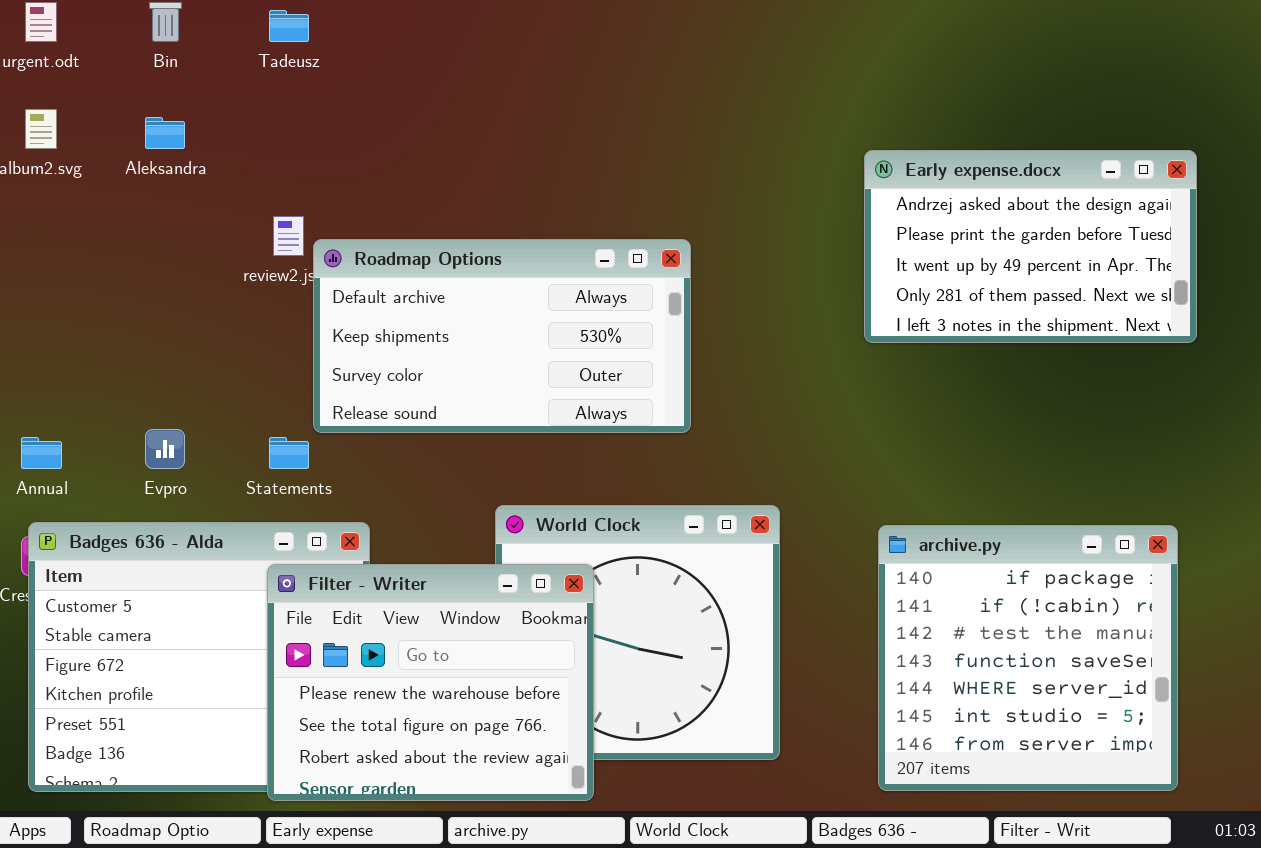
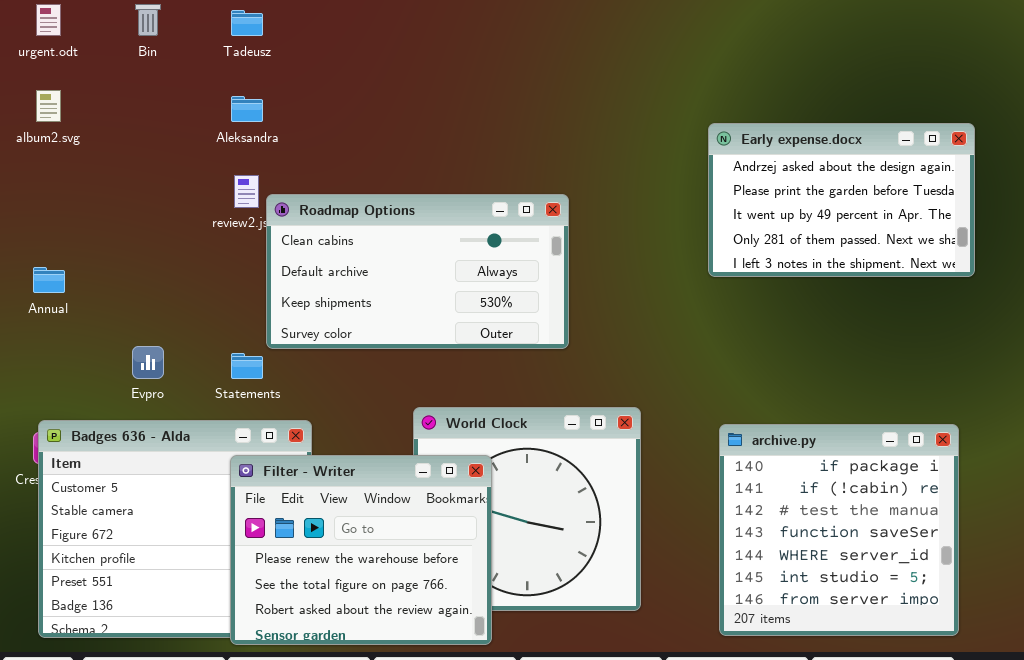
Aleksandra: [145,117,185,149] -> [231,96,263,122], moved
Roadmap Options: [313,239,691,433] -> [266,194,569,349], scrolled up 1 row
Annual: [21,437,62,469] -> [33,267,65,293], moved

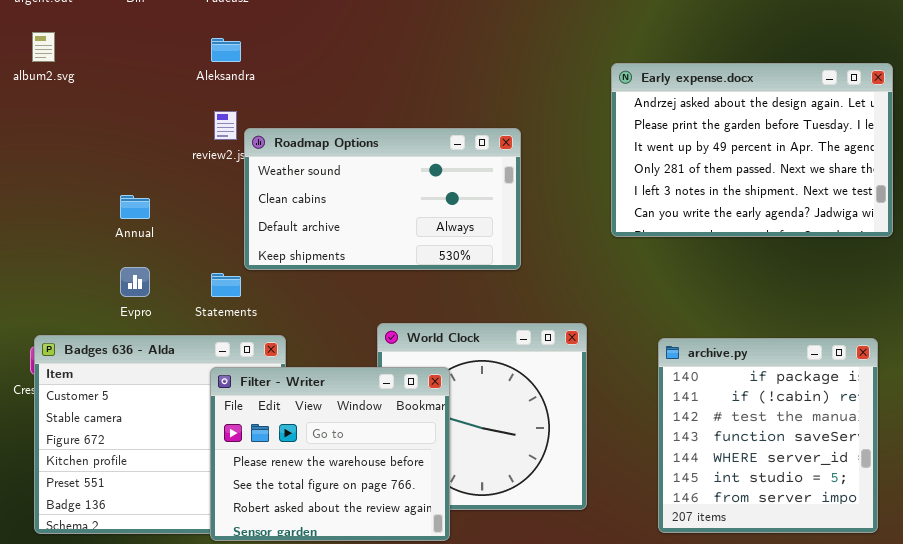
Early expense.docx: [708,123,975,277] -> [611,63,893,237], resized
Roadmap Options: [266,194,569,349] -> [244,128,521,270], scrolled up 1 row
Annual: [33,267,65,293] -> [120,195,150,219], moved

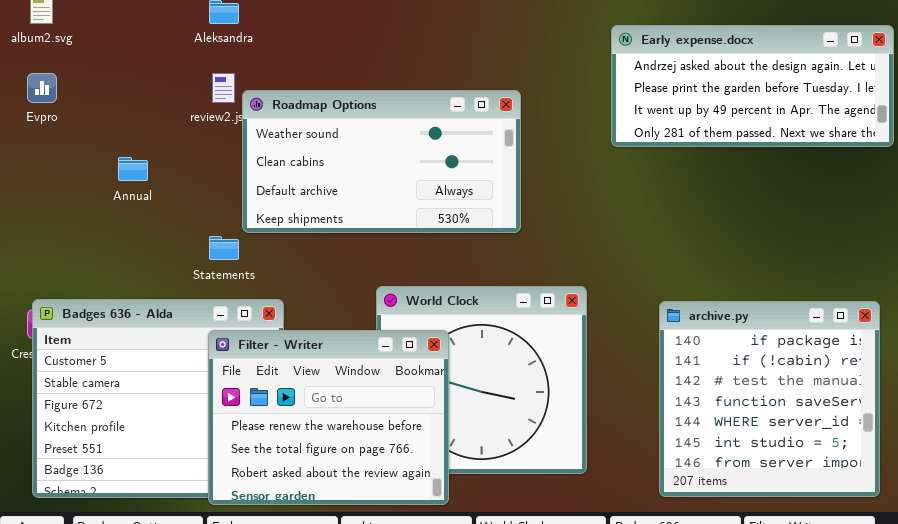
Early expense.docx: [611,63,893,237] -> [611,25,894,147], resized
Evpro: [120,267,150,297] -> [27,73,57,103], moved

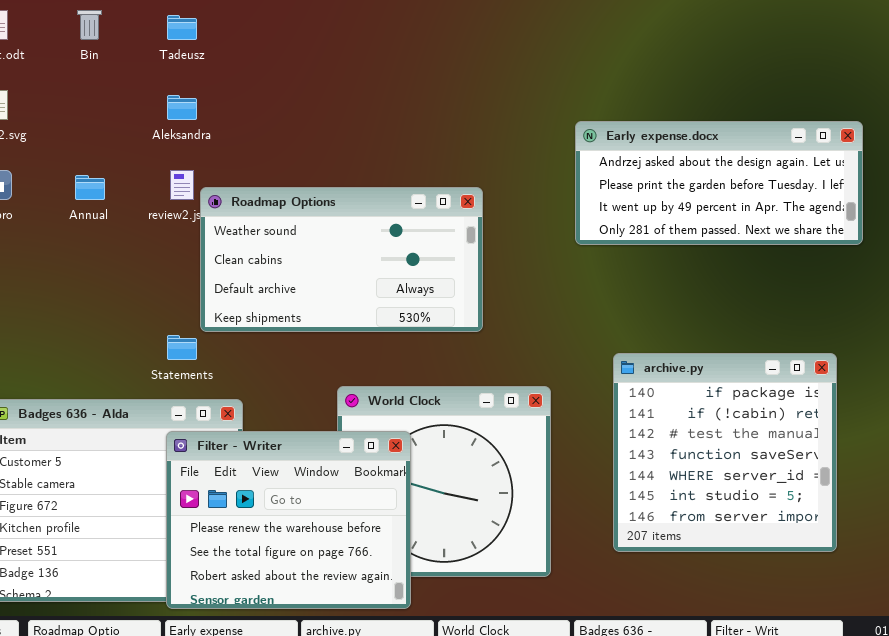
Annual: [118,157,148,181] -> [75,175,105,200], moved
archive.py: [659,301,880,497] -> [613,353,837,552], moved

